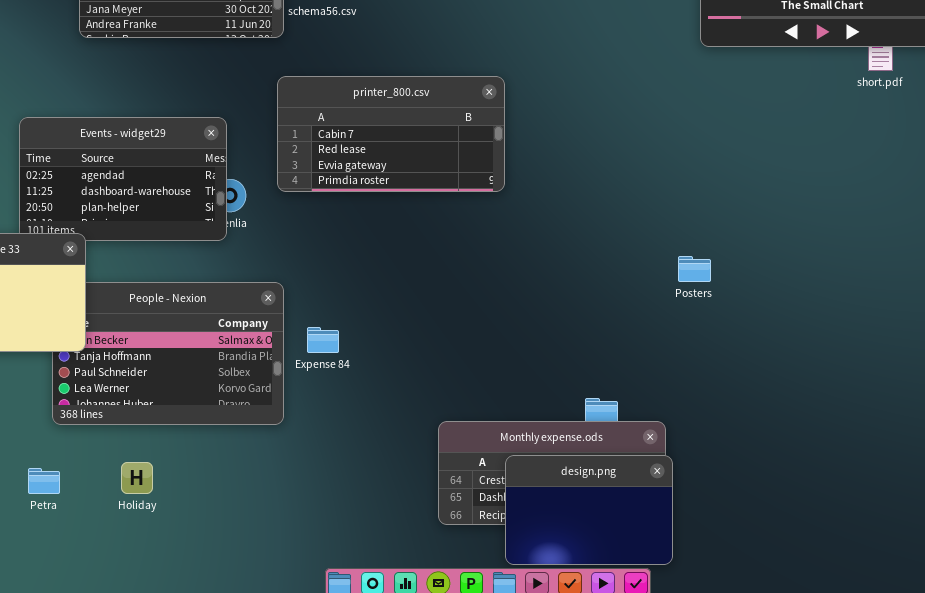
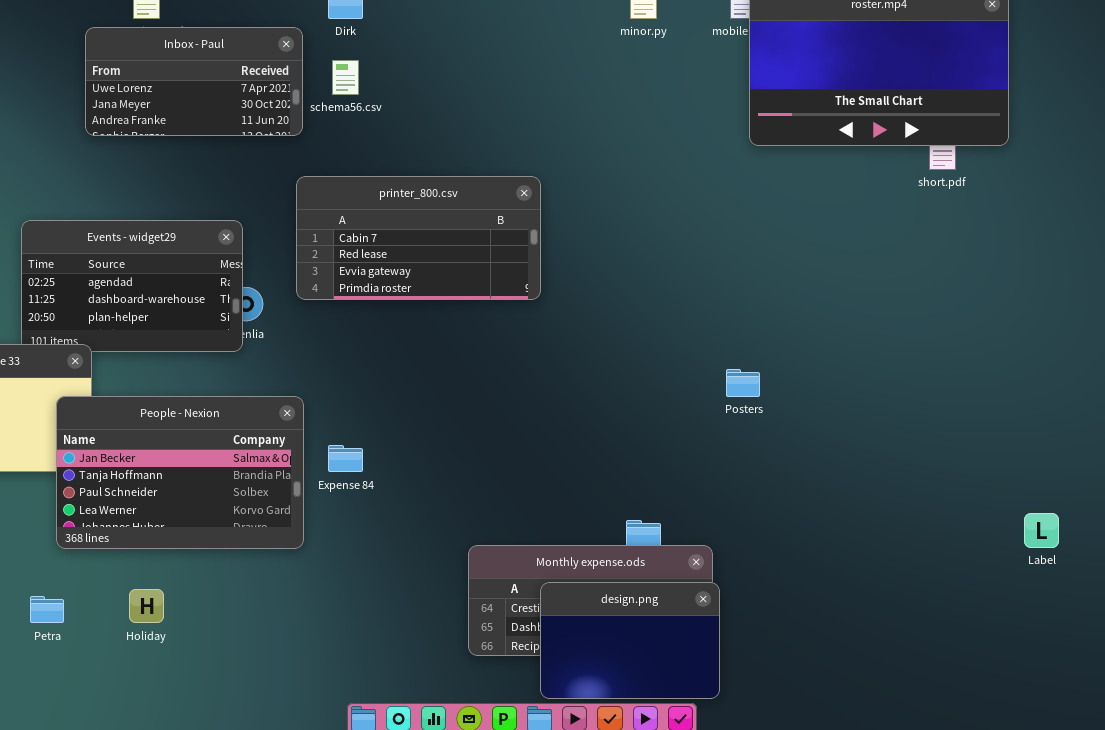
People - Nexion: [52,282,284,425] -> [56,396,304,549], raised

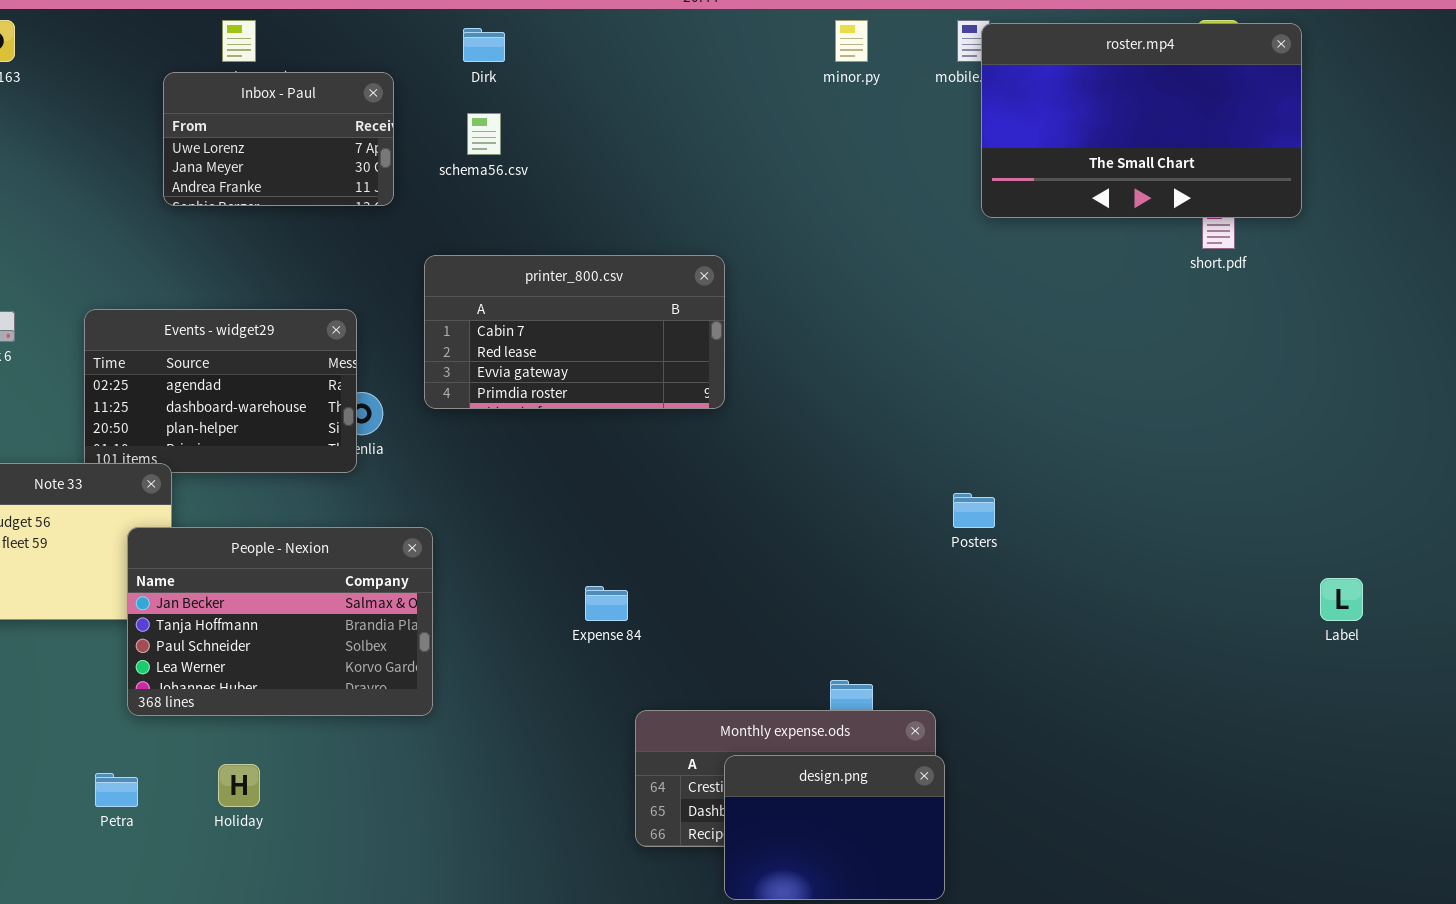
Inbox - Paul: [85,27,303,136] -> [163,72,394,206], resized
Expense 84: [328,445,363,472] -> [585,586,628,621], moved
Label: [1024,513,1059,548] -> [1320,578,1363,621], moved

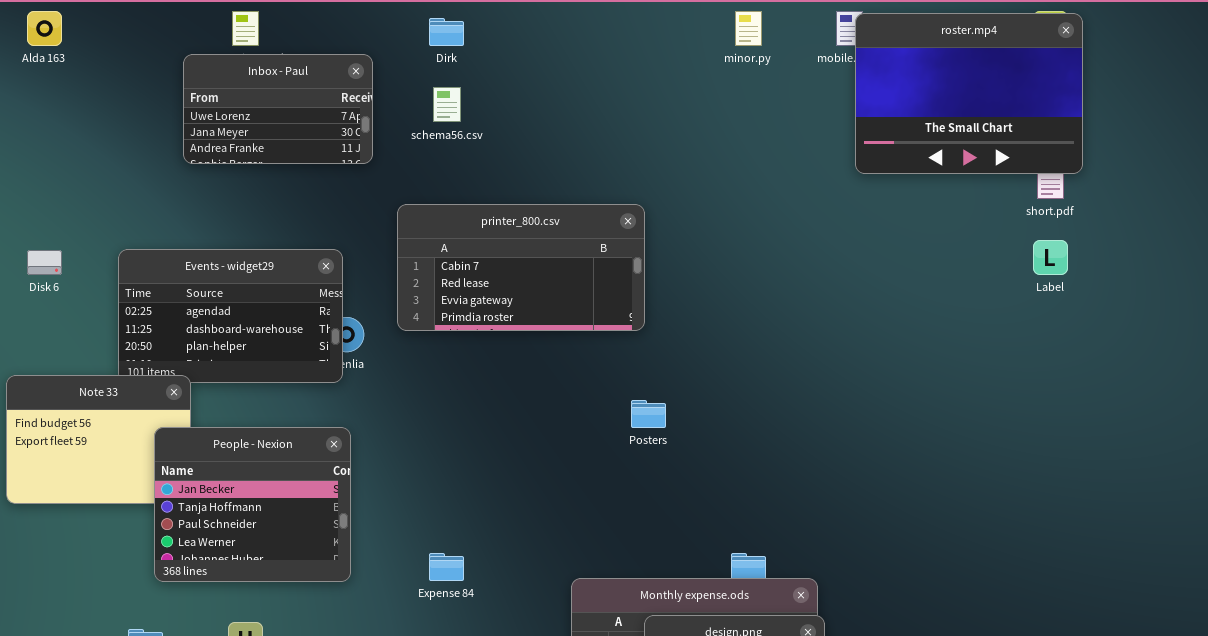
roster.mp4: [981,23,1302,218] -> [855,13,1083,174], resized
Posters: [953,493,995,528] -> [631,400,666,428], moved
People - Nexion: [127,527,433,716] -> [154,427,351,582], resized
Label: [1320,578,1363,621] -> [1033,240,1068,275], moved
Expense 84: [585,586,628,621] -> [429,553,464,581], moved

